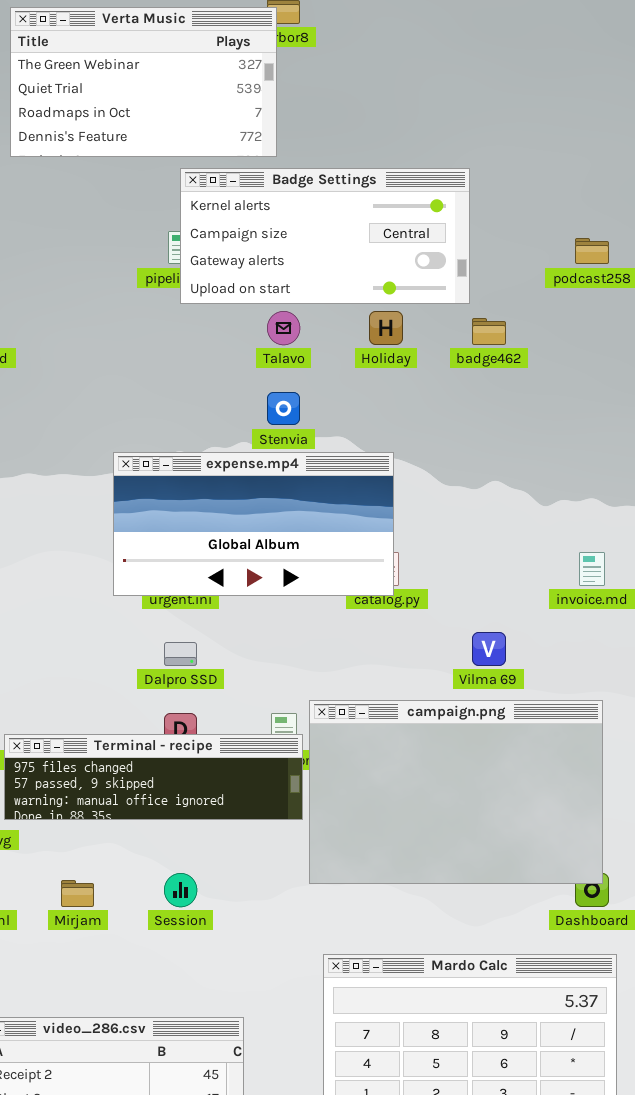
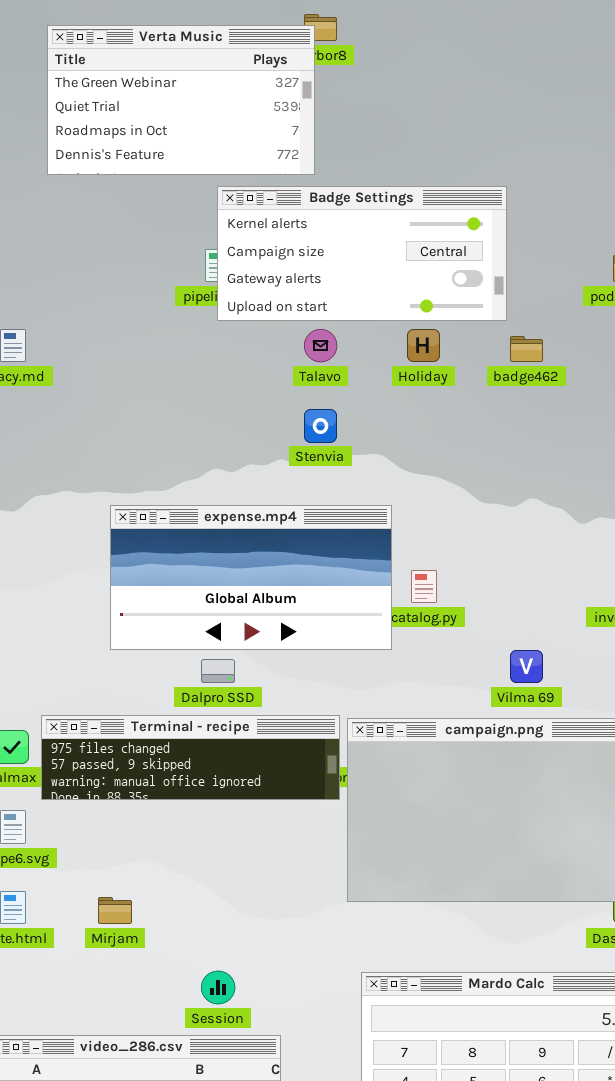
expense.mp4: [113,452,394,596] -> [110,505,392,650], moved
Terminal - recipe: [4,734,303,820] -> [41,715,340,800], moved
Session: [164,873,197,907] -> [201,971,235,1004], moved

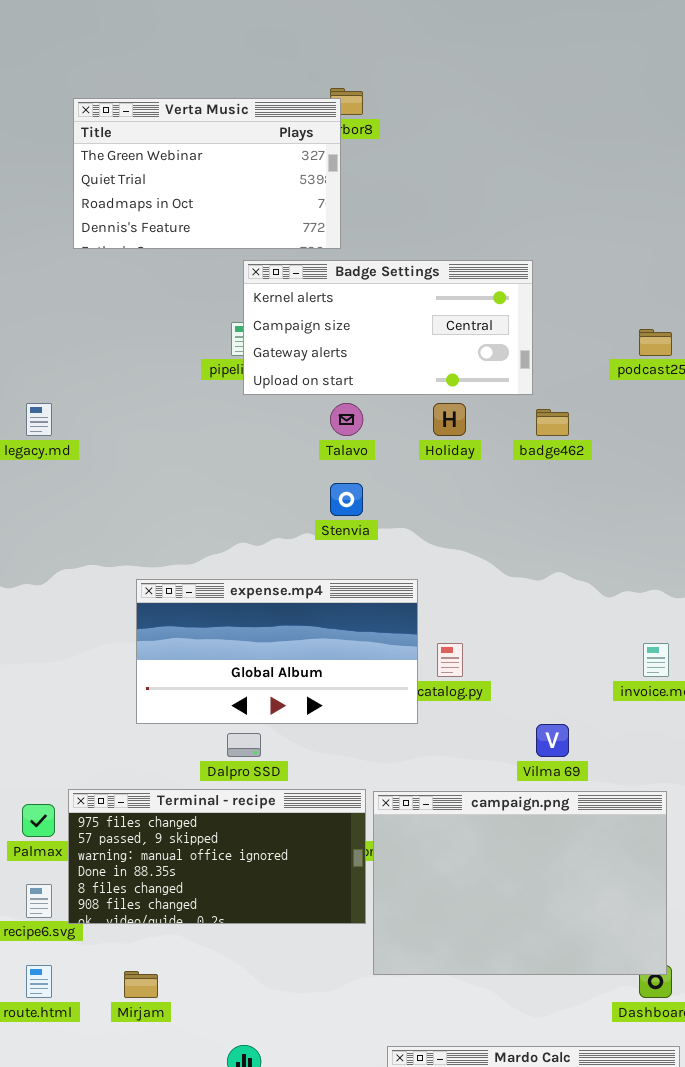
Terminal - recipe: [41,715,340,800] -> [68,789,366,924], resized

